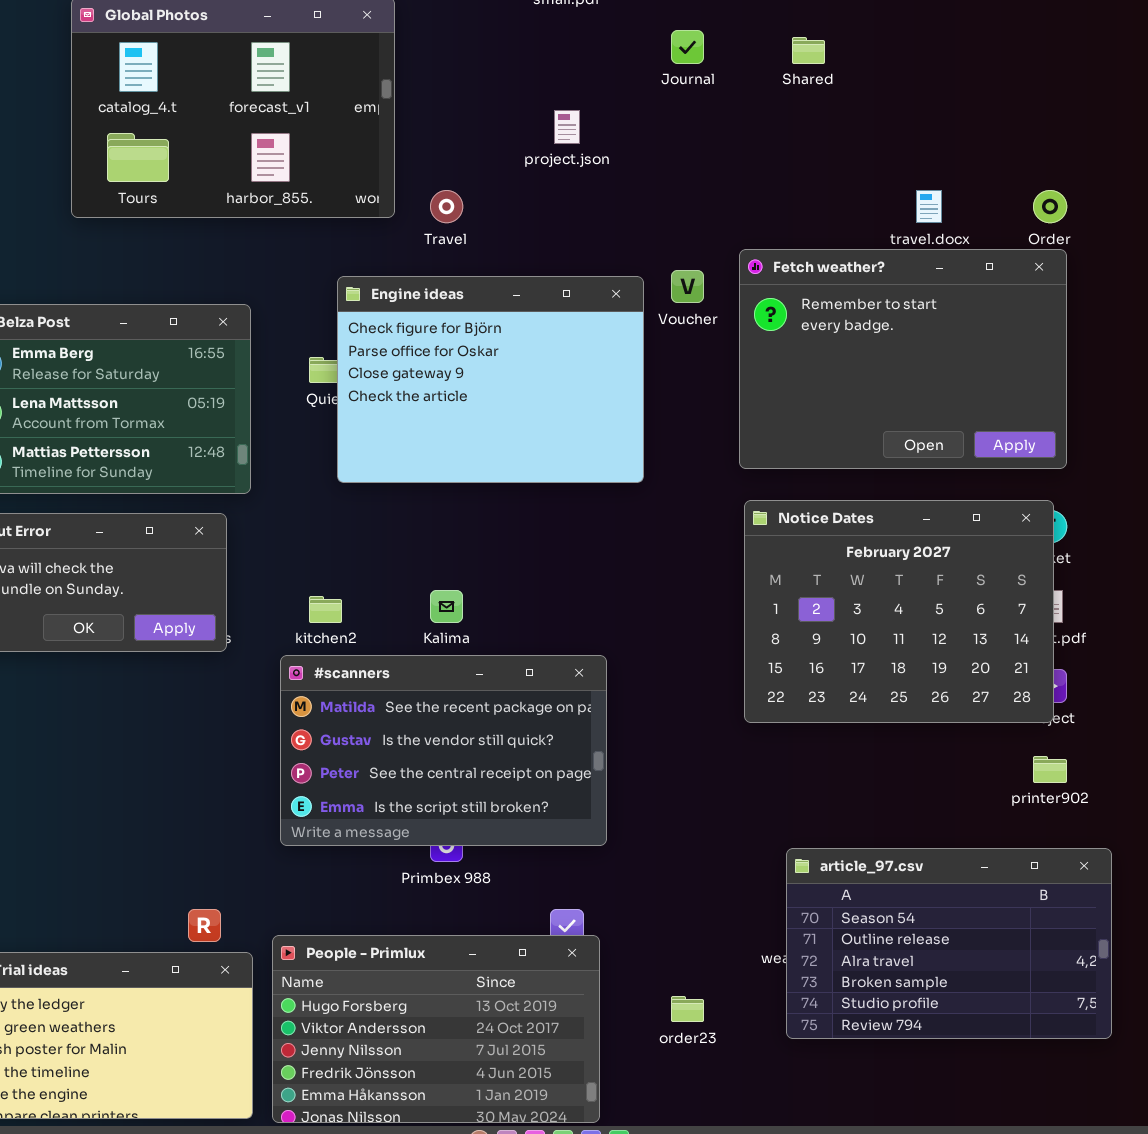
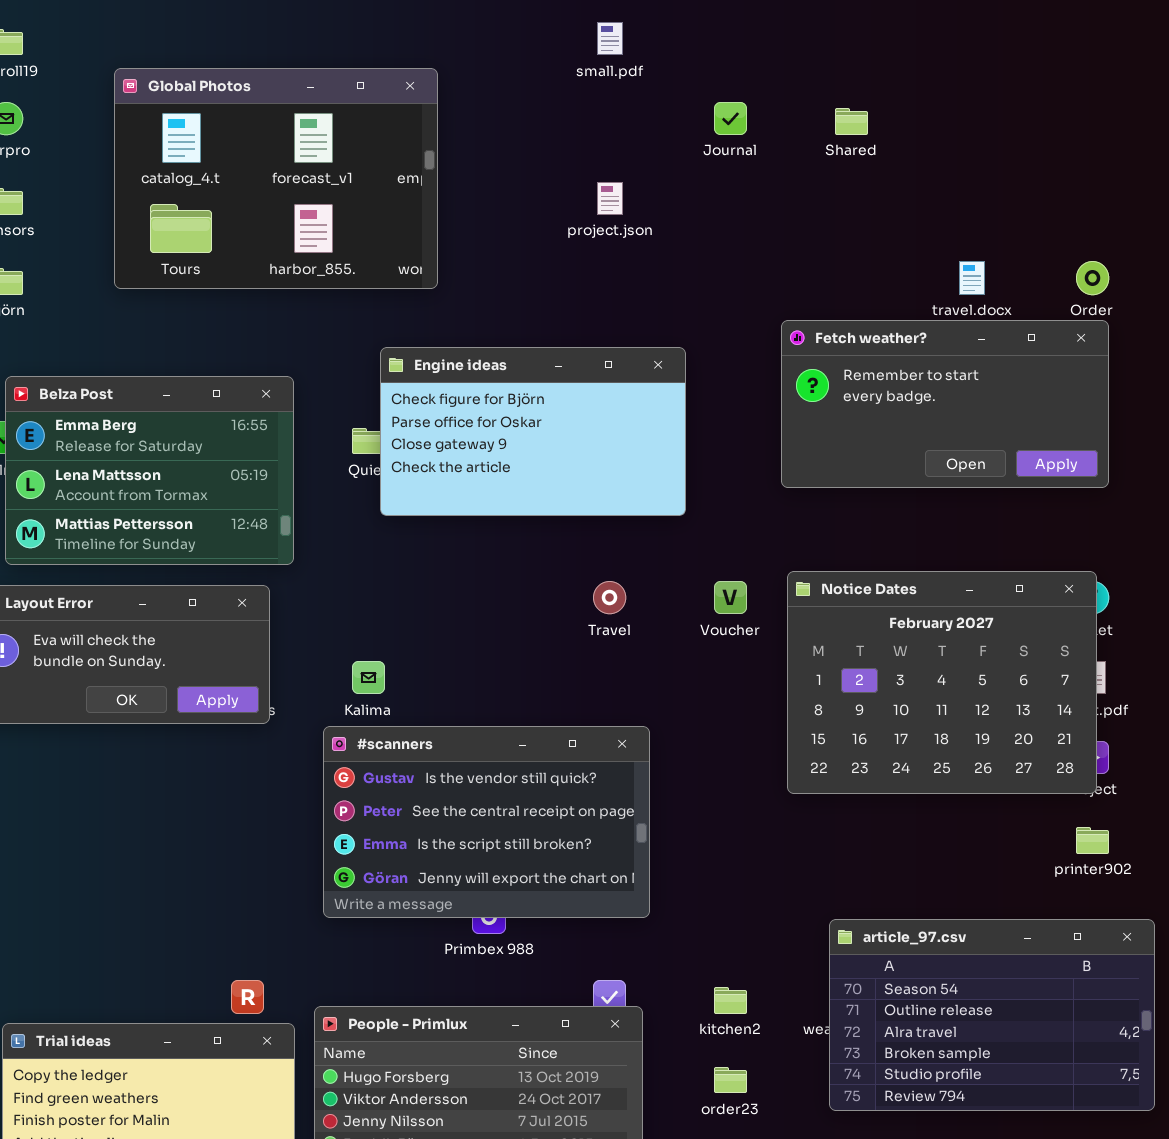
Travel: [430,190,463,223] -> [593,581,626,614], moved
Fetch weather?: [739,249,1067,469] -> [781,320,1109,488], resized
Voucher: [671,270,704,303] -> [714,581,747,614], moved
Engine ideas: [337,276,644,483] -> [380,347,686,516], resized
Kalima: [430,590,463,623] -> [352,661,385,694], moved
kitchen2: [309,596,342,623] -> [714,987,747,1014], moved
#scanners: [280,655,607,846] -> [323,726,650,918], scrolled down 1 row

